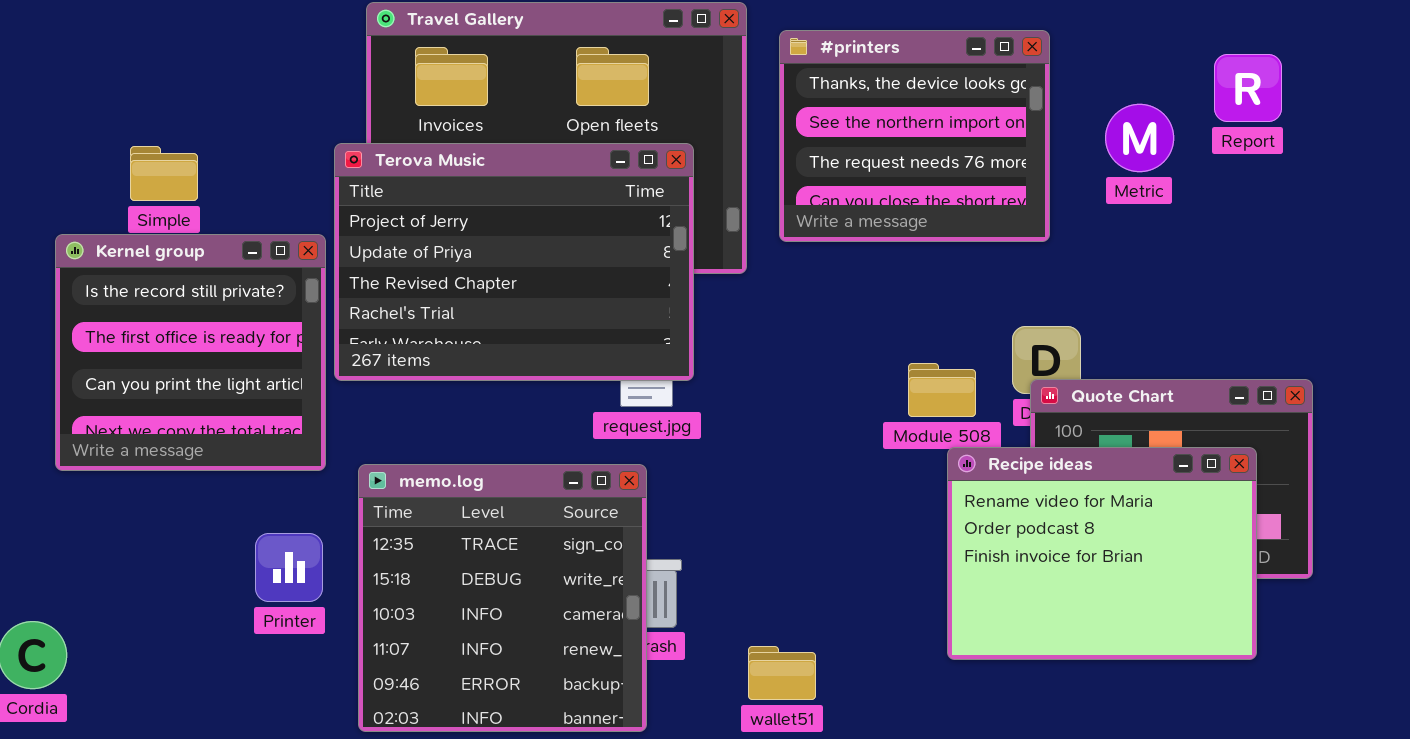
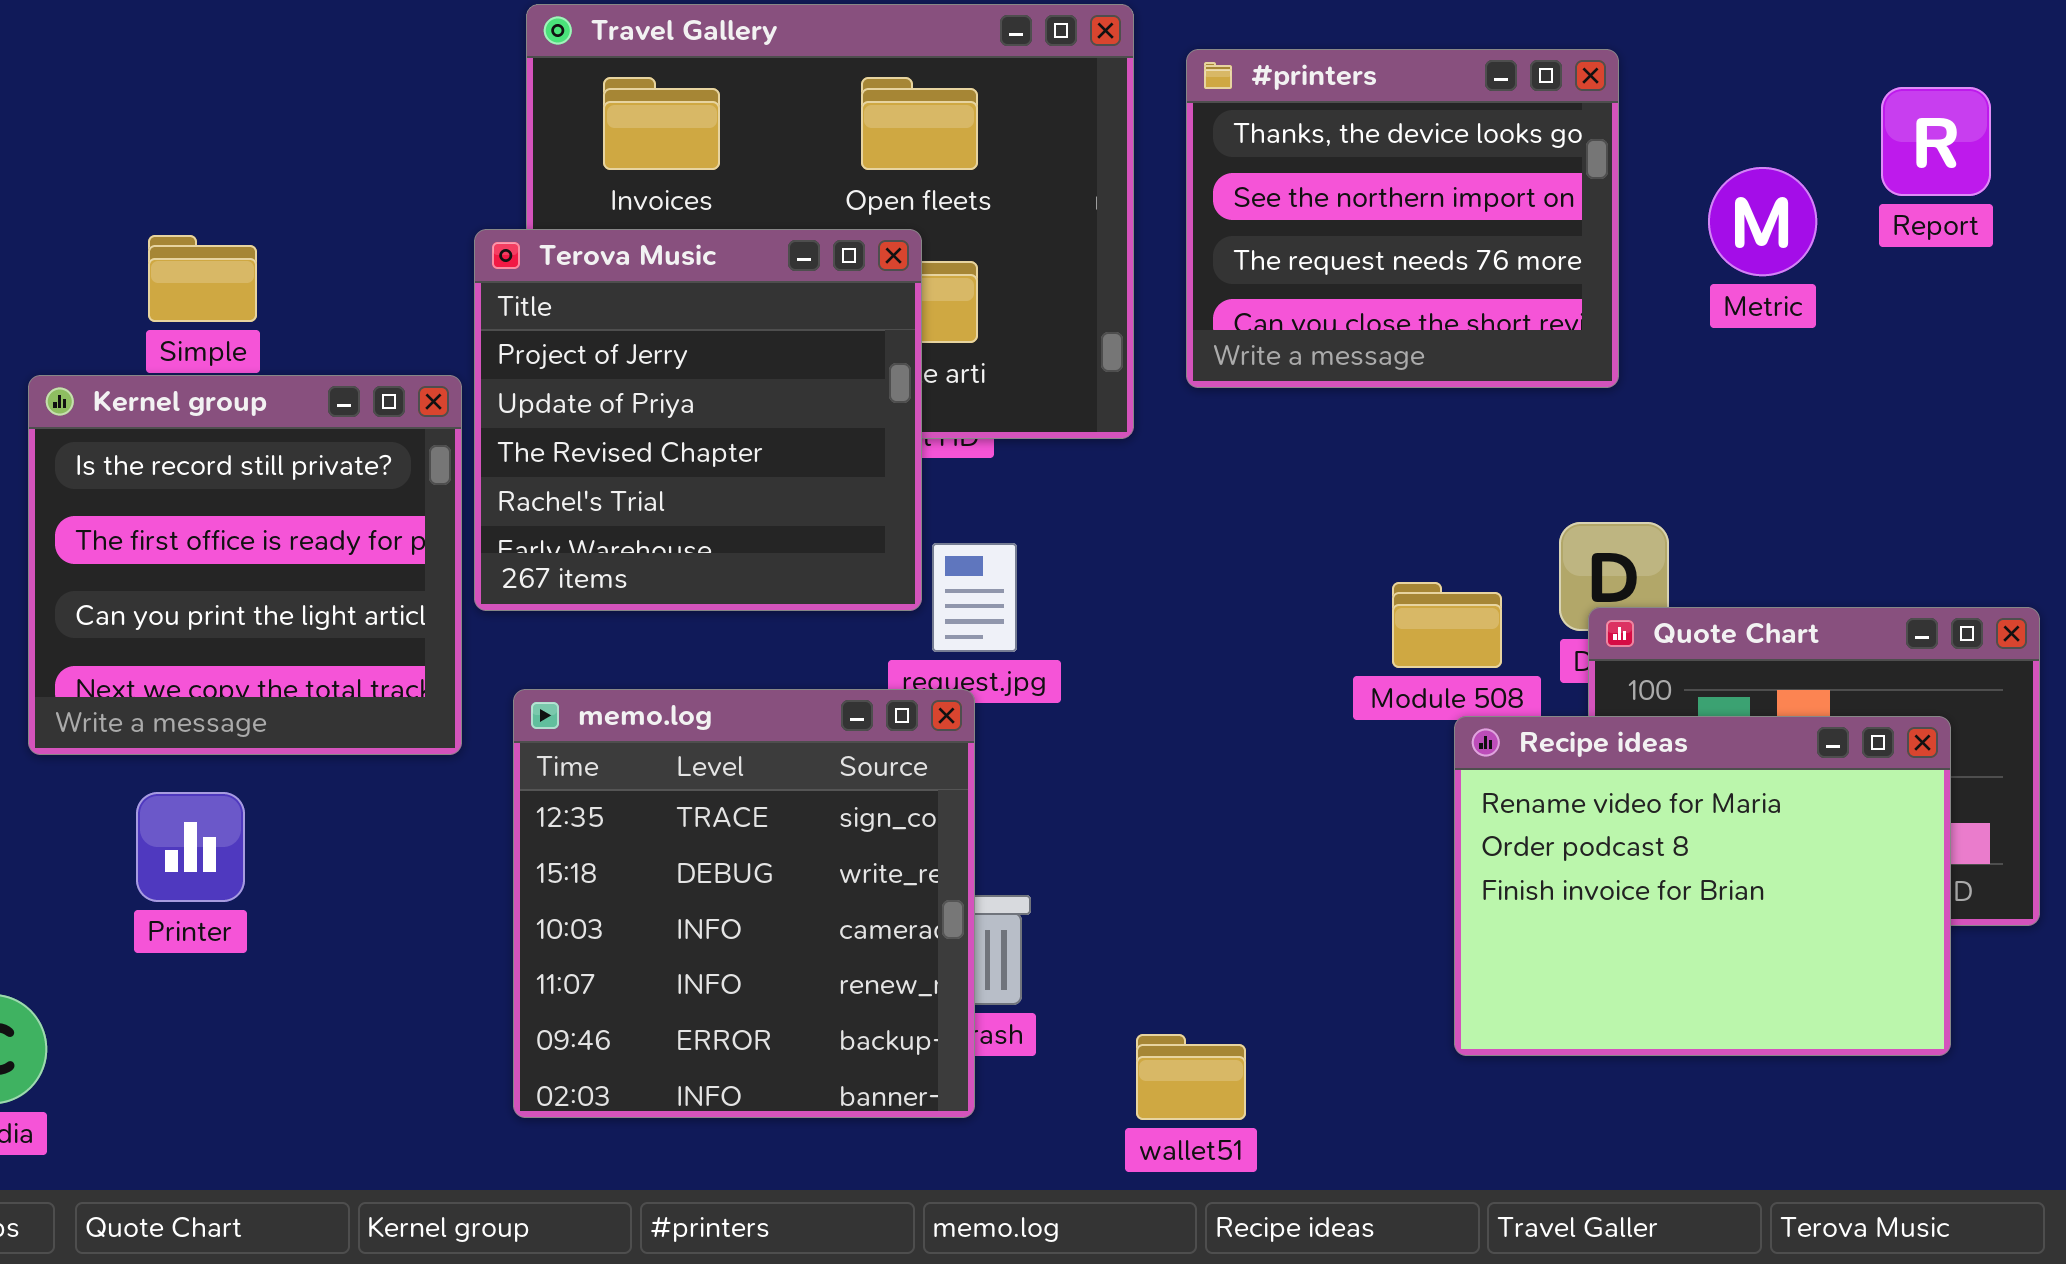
Terova Music: [334,143,694,381] -> [474,229,922,611], resized
memo.log: [358,464,647,732] -> [513,689,975,1118], moved
Printer: [255,533,323,602] -> [136,792,245,902], moved

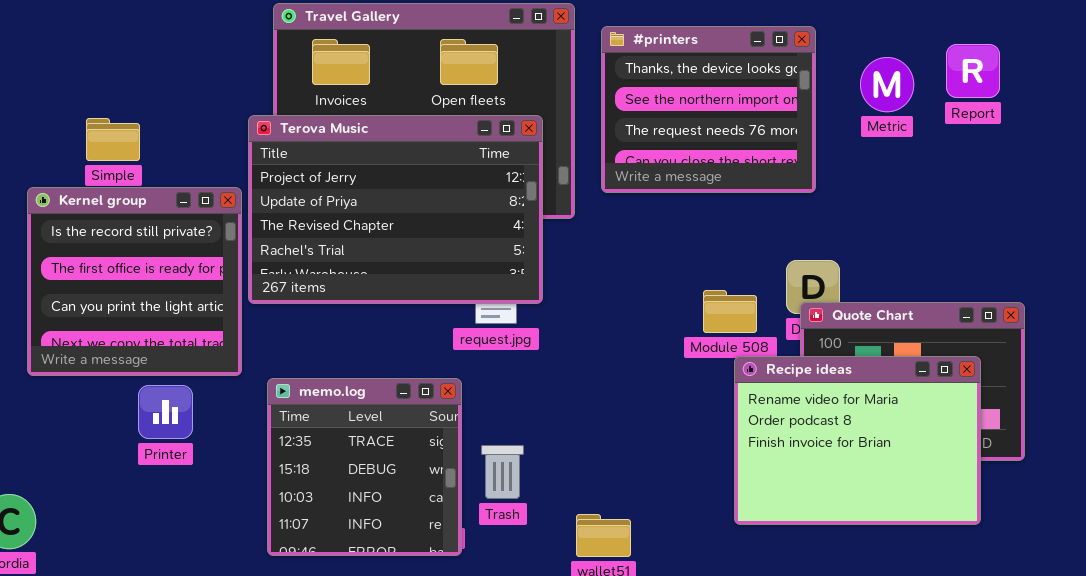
Metric: [1708,167,1817,276] -> [860,57,914,112], moved
Terova Music: [474,229,922,611] -> [248,115,543,304], resized
memo.log: [513,689,975,1118] -> [267,378,462,556], resized
Printer: [136,792,245,902] -> [138,385,193,439], moved

